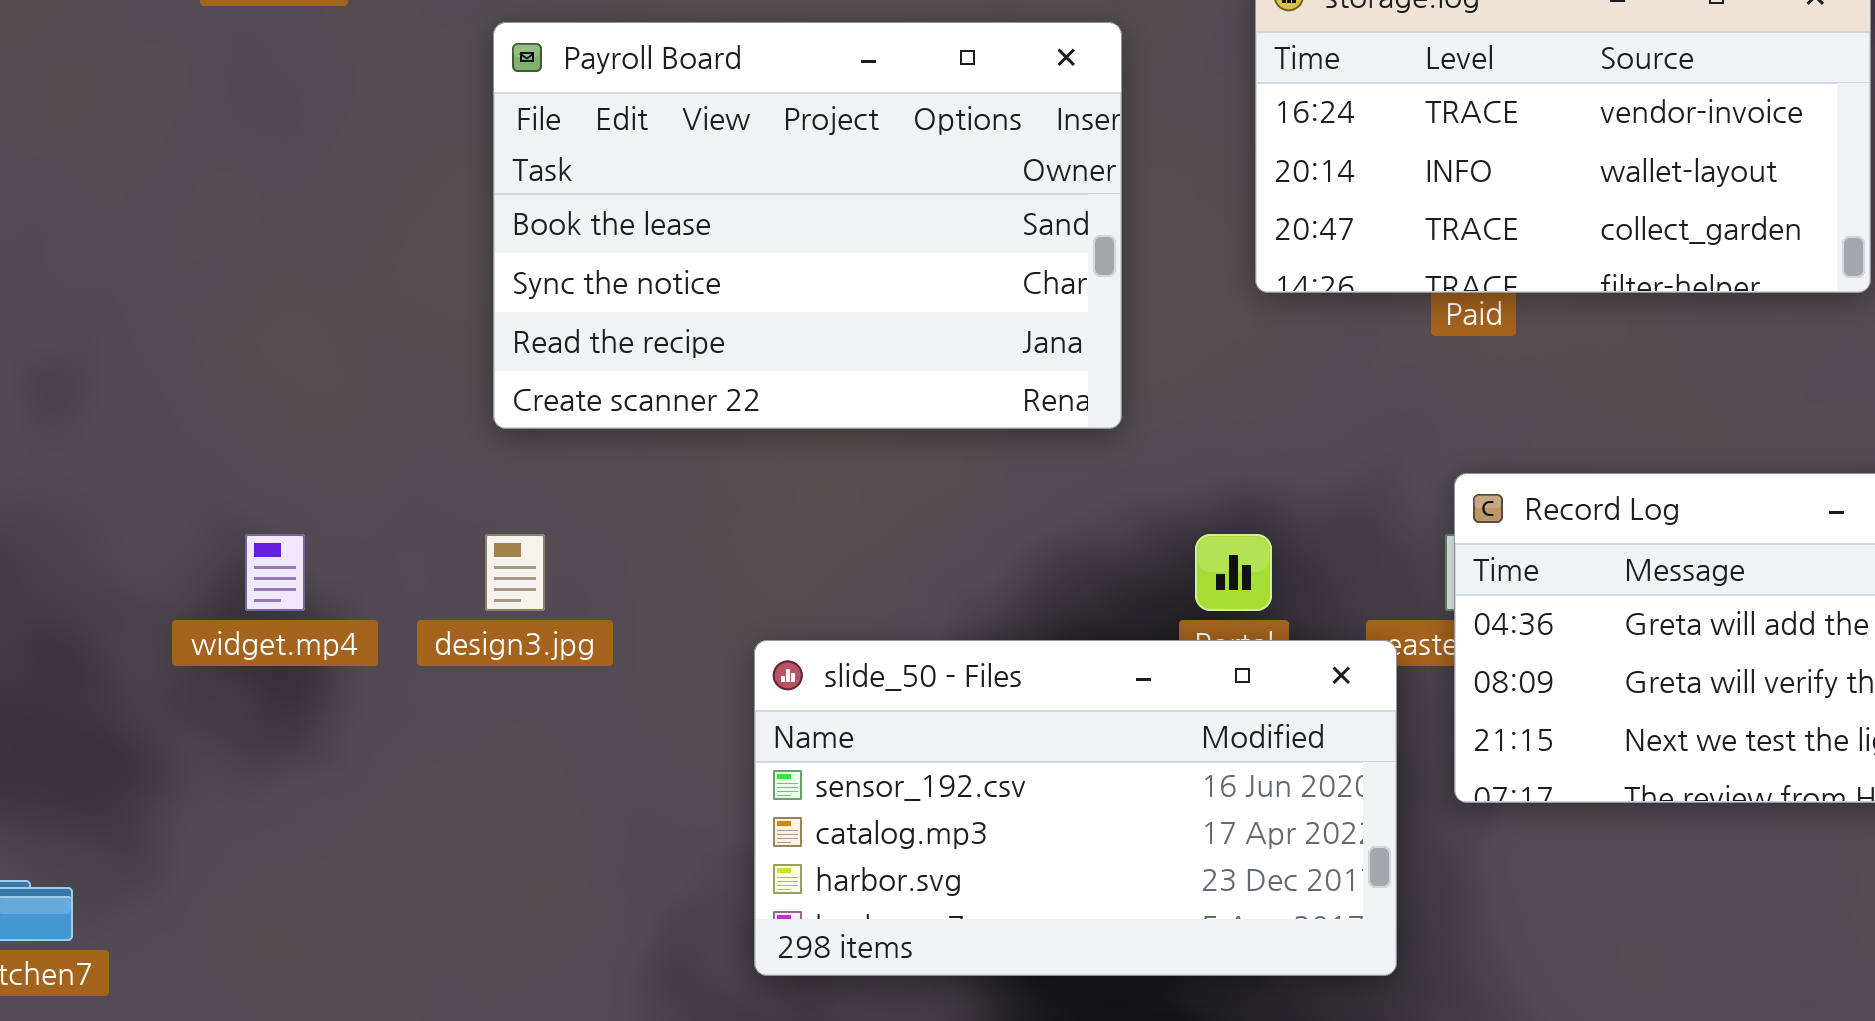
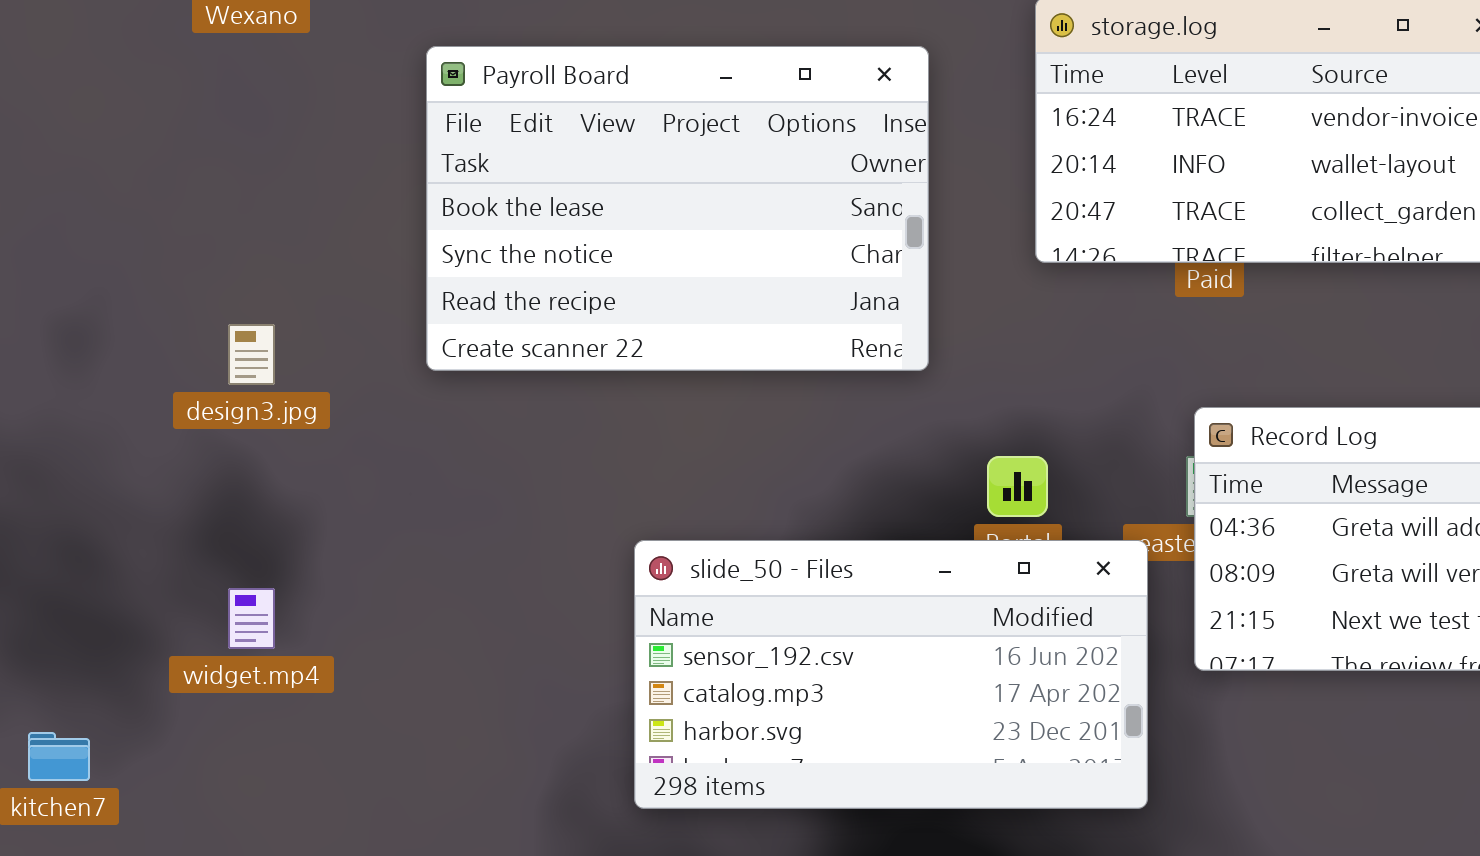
widget.mp4: [245,534,305,611] -> [228,588,275,649], moved
design3.jpg: [485,534,545,611] -> [228,324,275,385], moved

